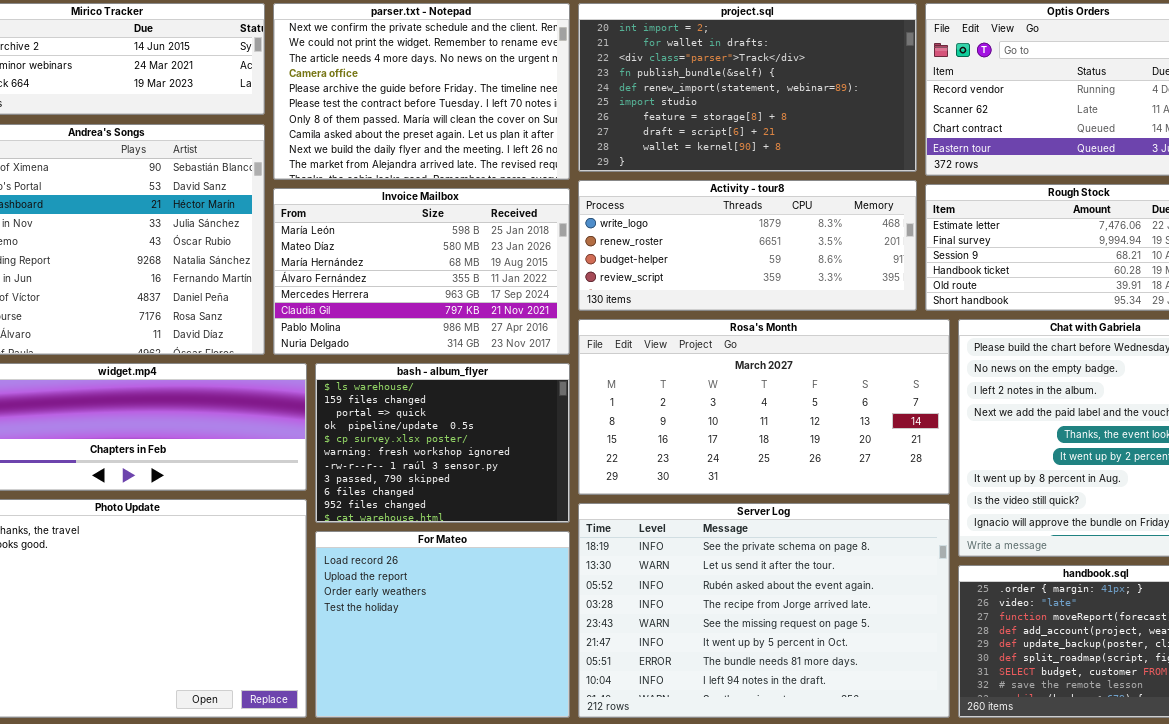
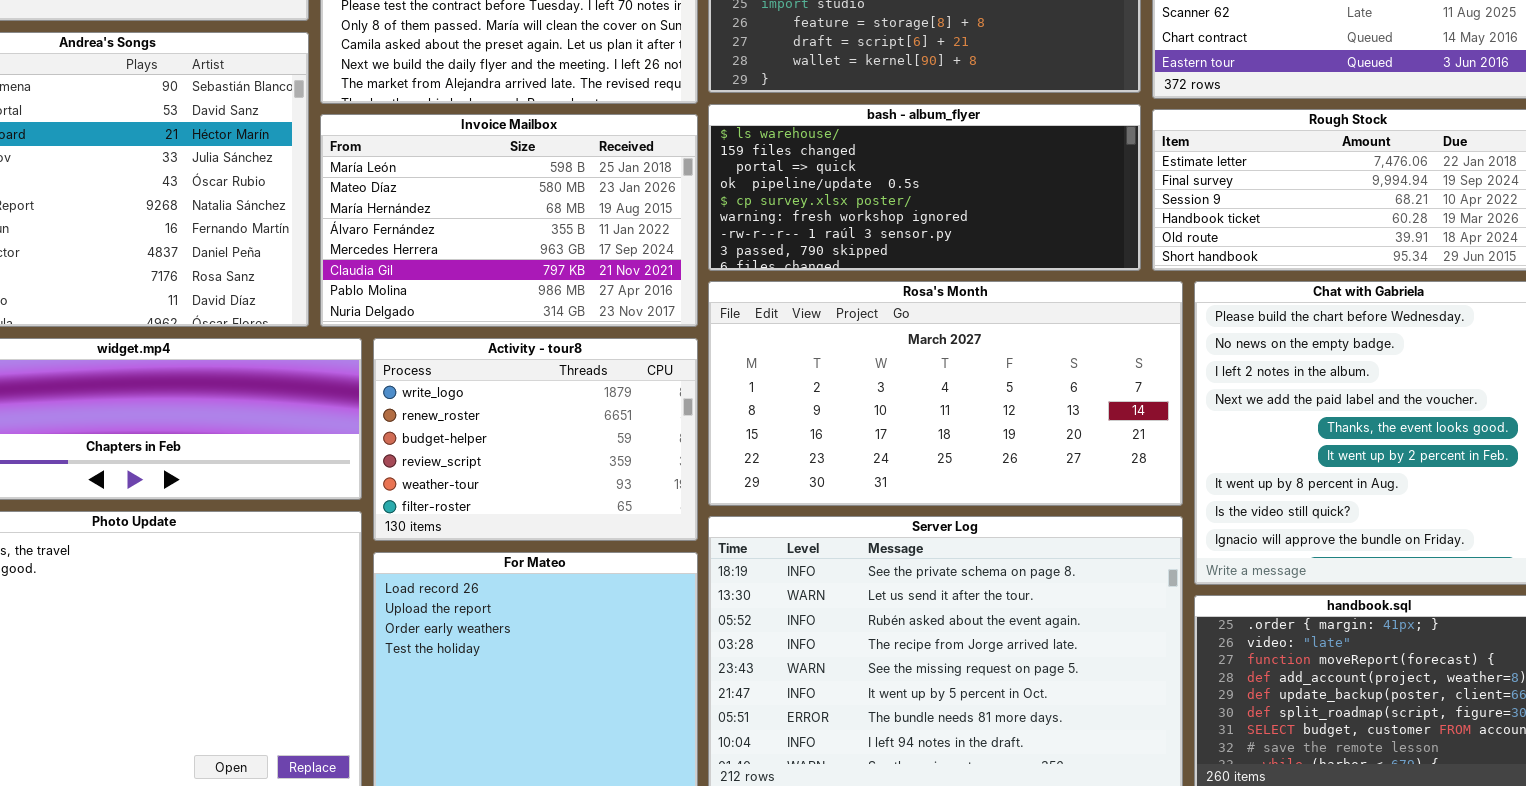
Activity - tour8: [578,180,917,311] -> [373,338,698,541], moved, resized
bash - album_flyer: [315,363,570,523] -> [708,104,1141,271], moved, resized

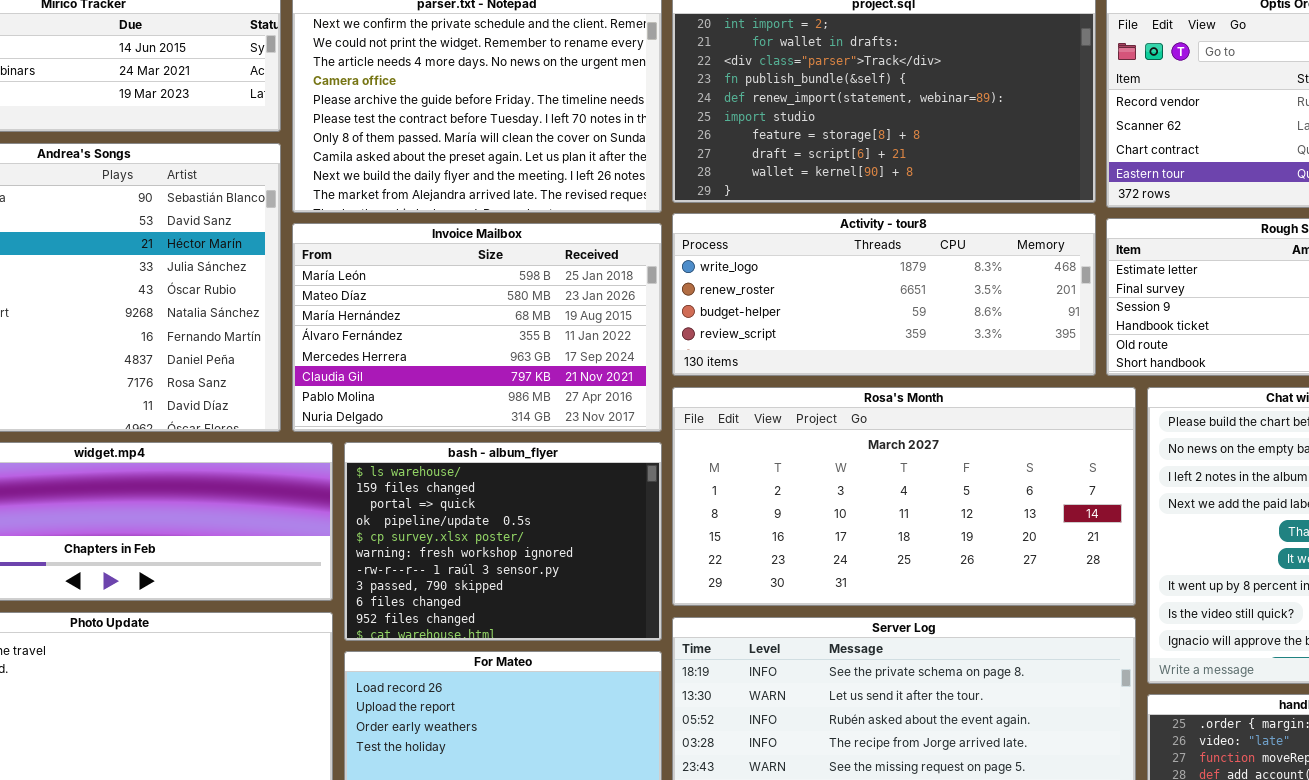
bash - album_flyer: [708,104,1141,271] -> [344,442,662,641], moved, resized
Activity - tour8: [373,338,698,541] -> [672,213,1096,376], moved, resized

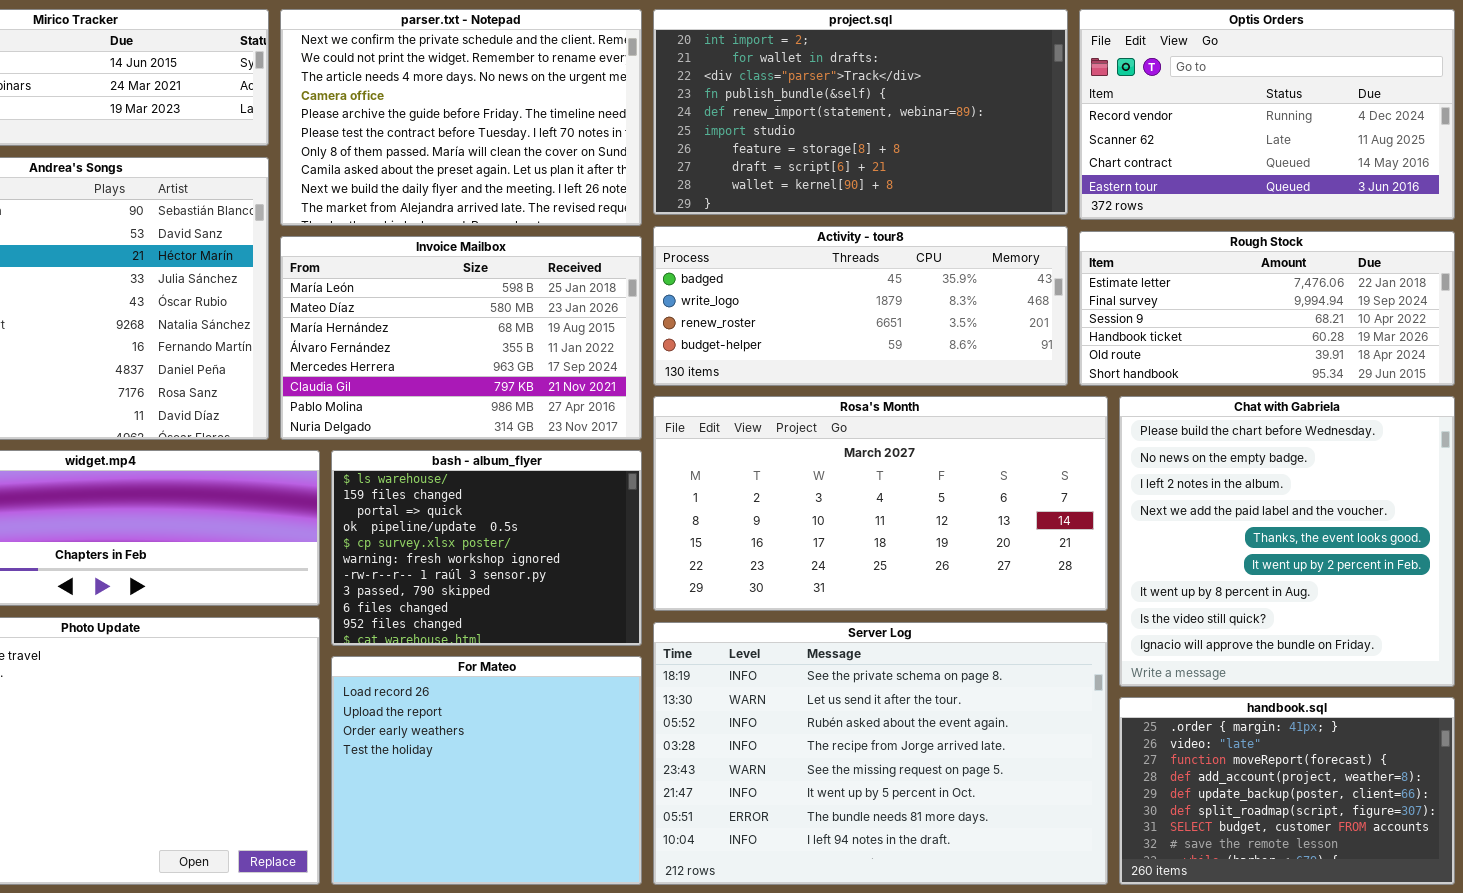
Activity - tour8: [672,213,1096,376] -> [653,226,1068,386], scrolled up 1 row

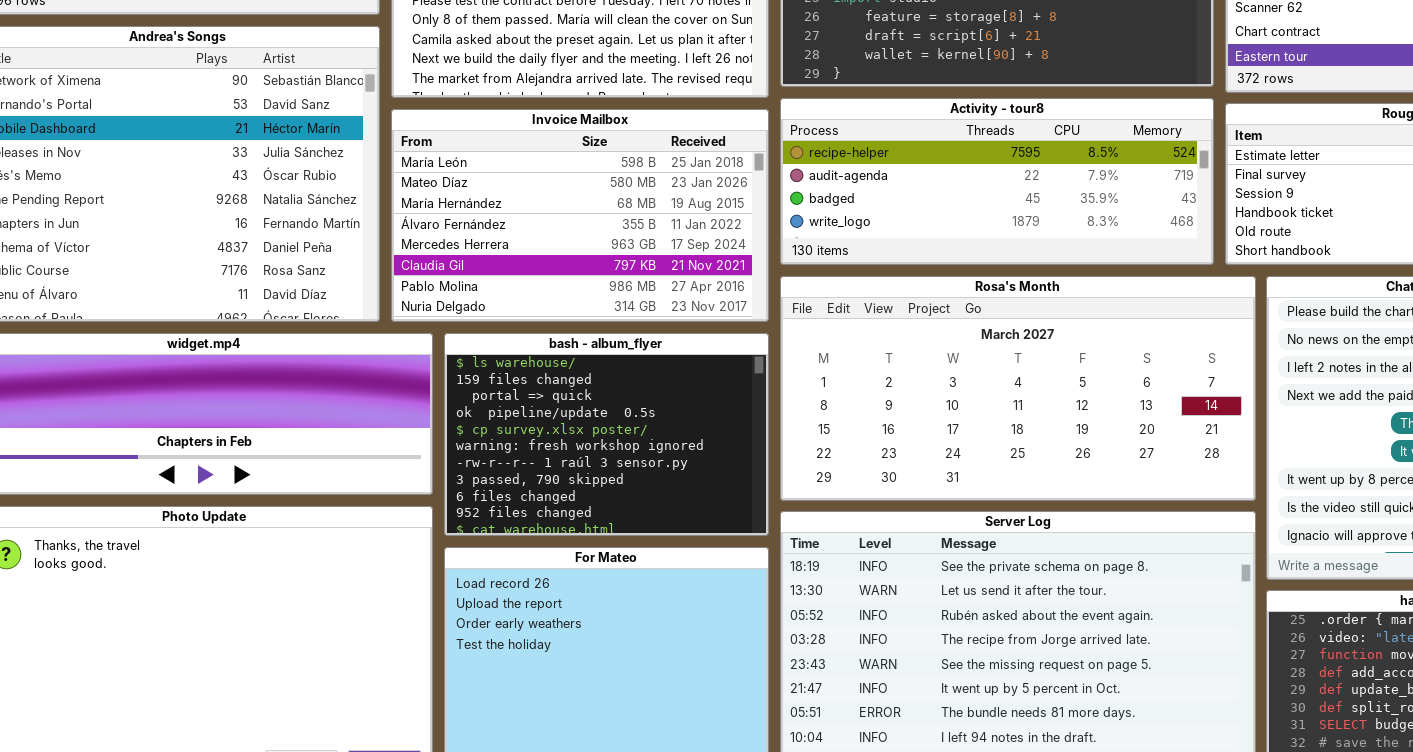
Activity - tour8: [653,226,1068,386] -> [780,98,1214,265], scrolled up 2 rows

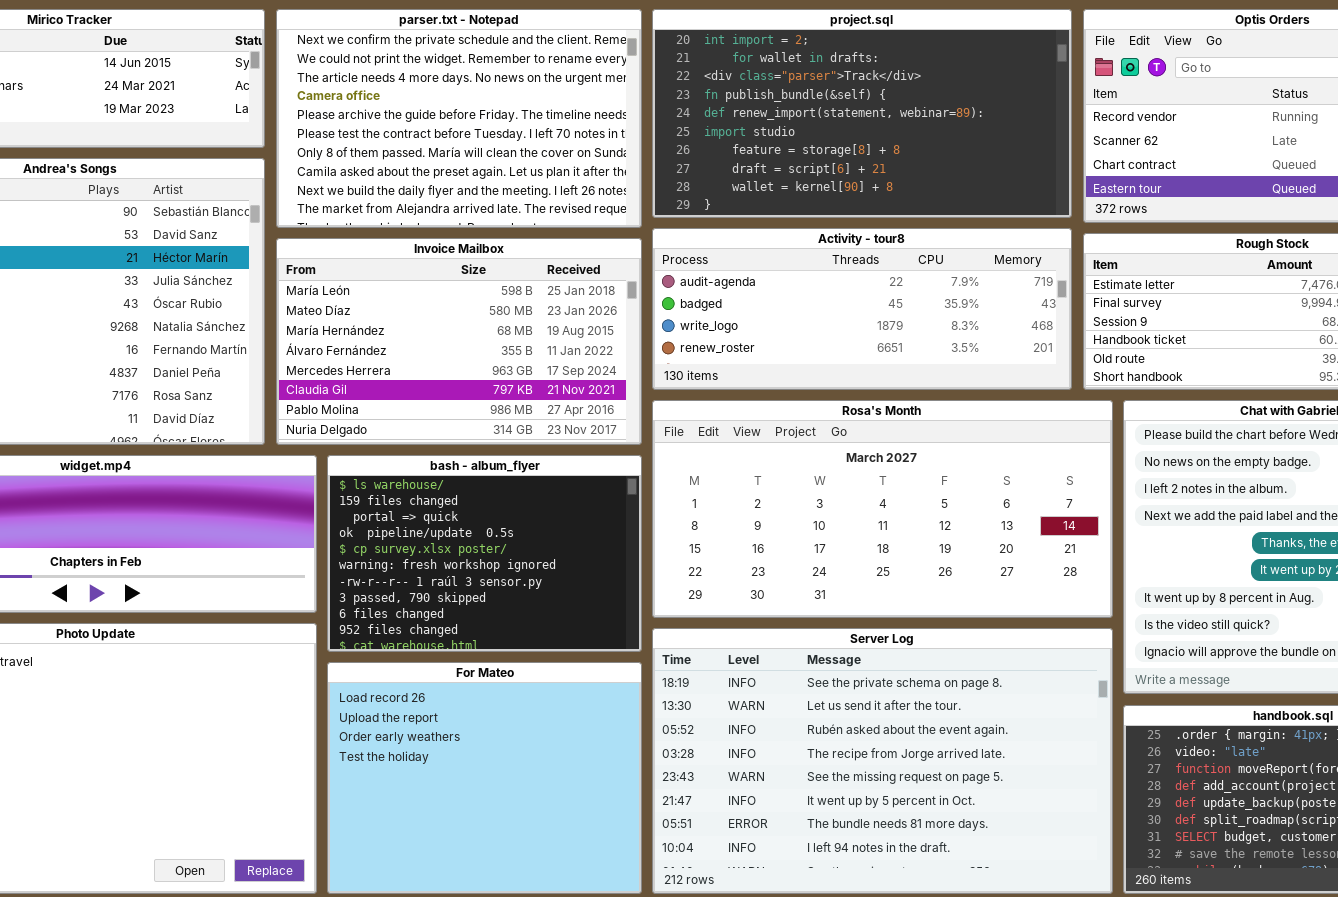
Activity - tour8: [780,98,1214,265] -> [652,228,1072,390], scrolled down 1 row

